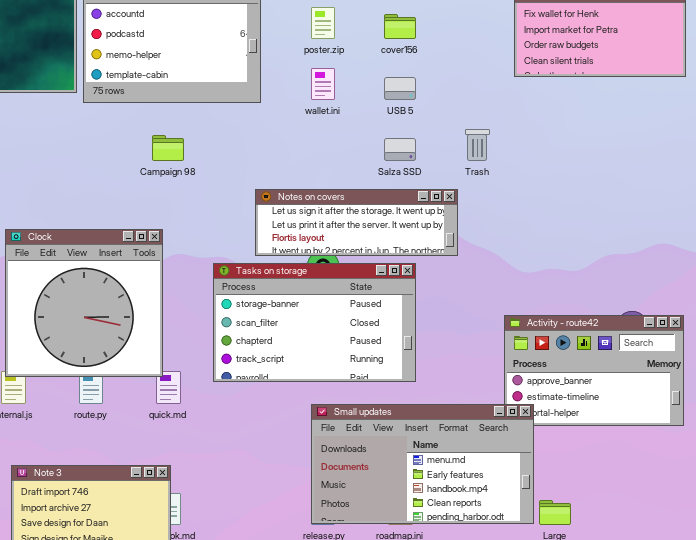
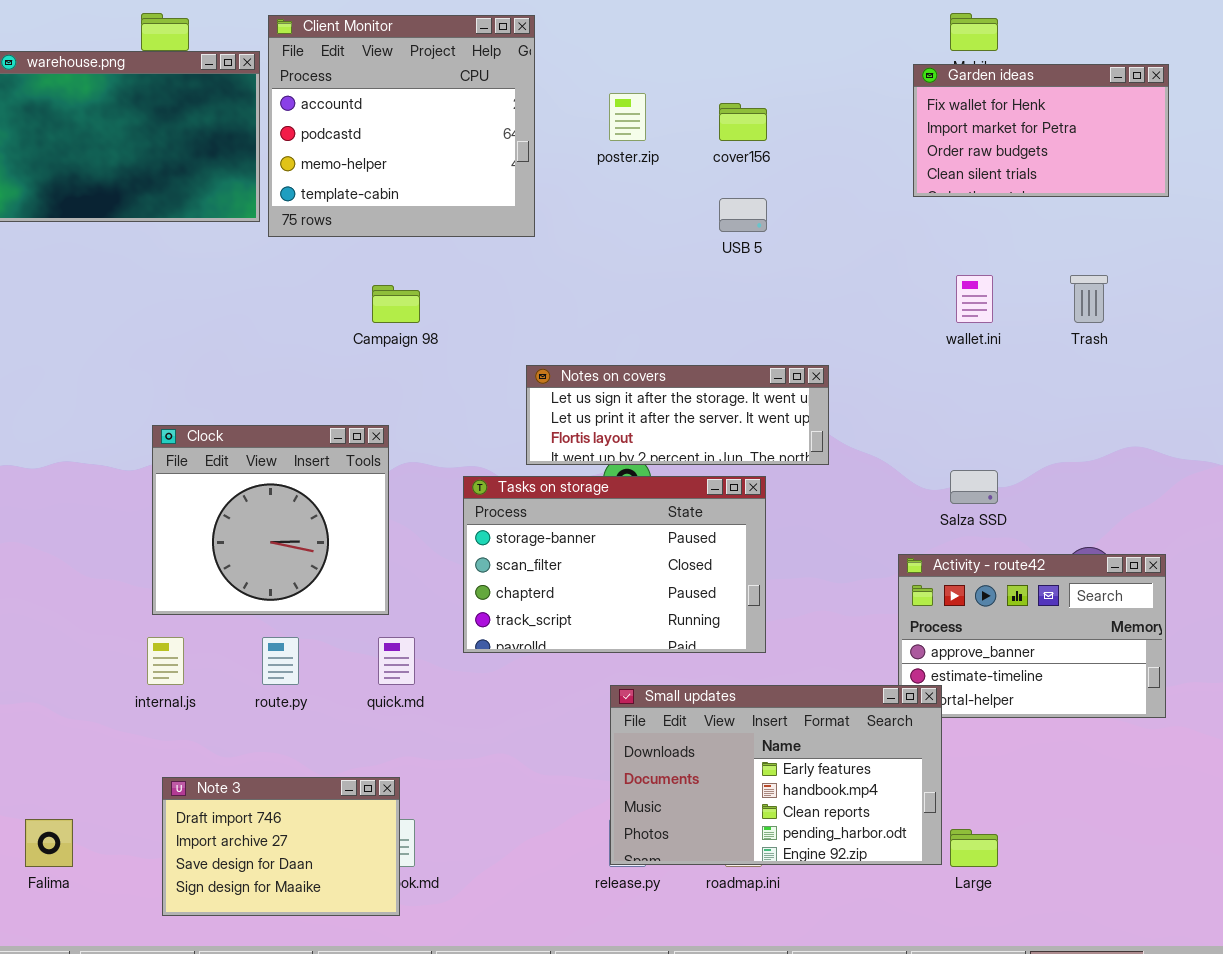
wallet.ini: [311,68,335,100] -> [956,275,993,323], moved
Trash: [465,129,490,161] -> [1070,275,1108,323], moved
Salza SSD: [384,138,416,161] -> [950,470,998,504], moved
Clock: [5,229,163,377] -> [152,425,389,615], resized
Small updates: [311,404,534,524] -> [610,685,942,865], scrolled down 1 row

